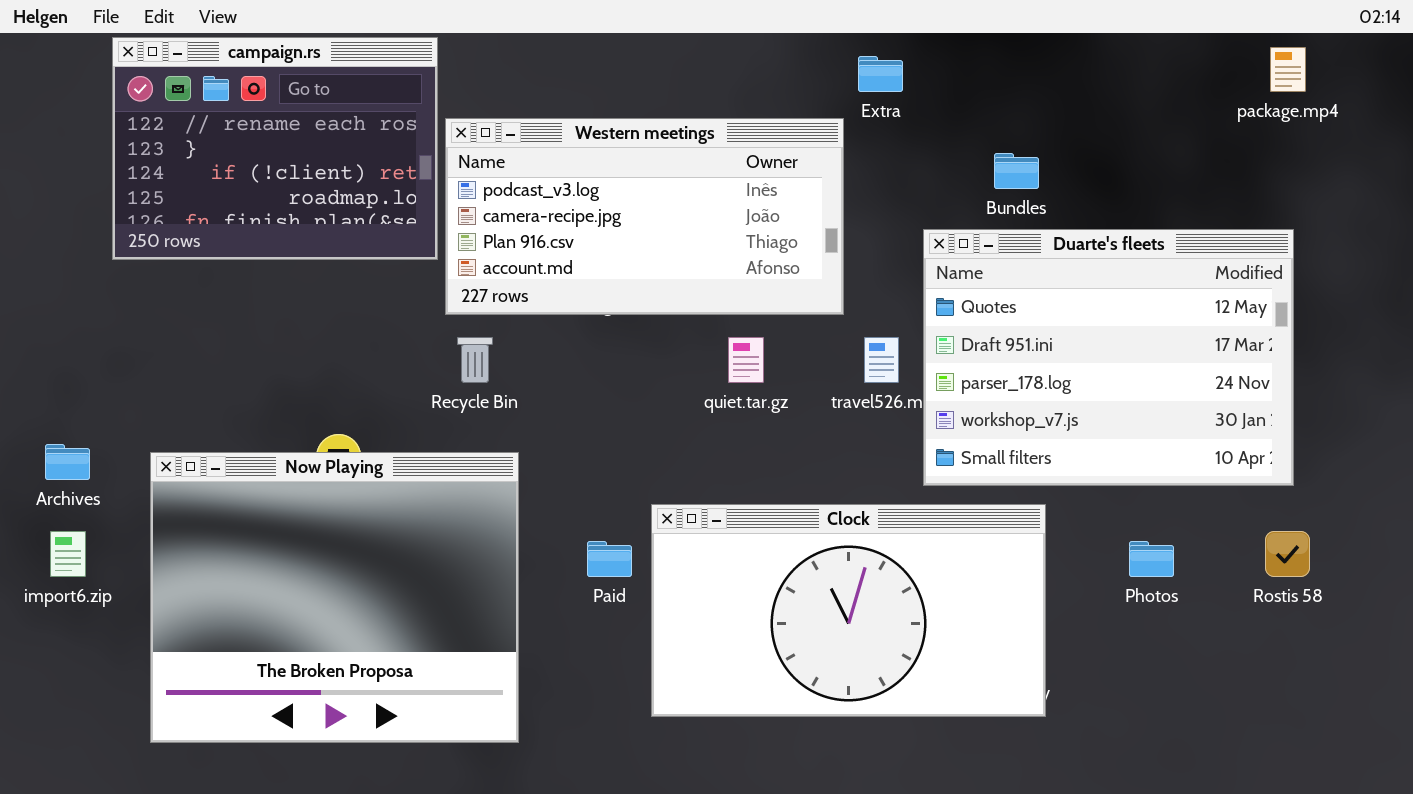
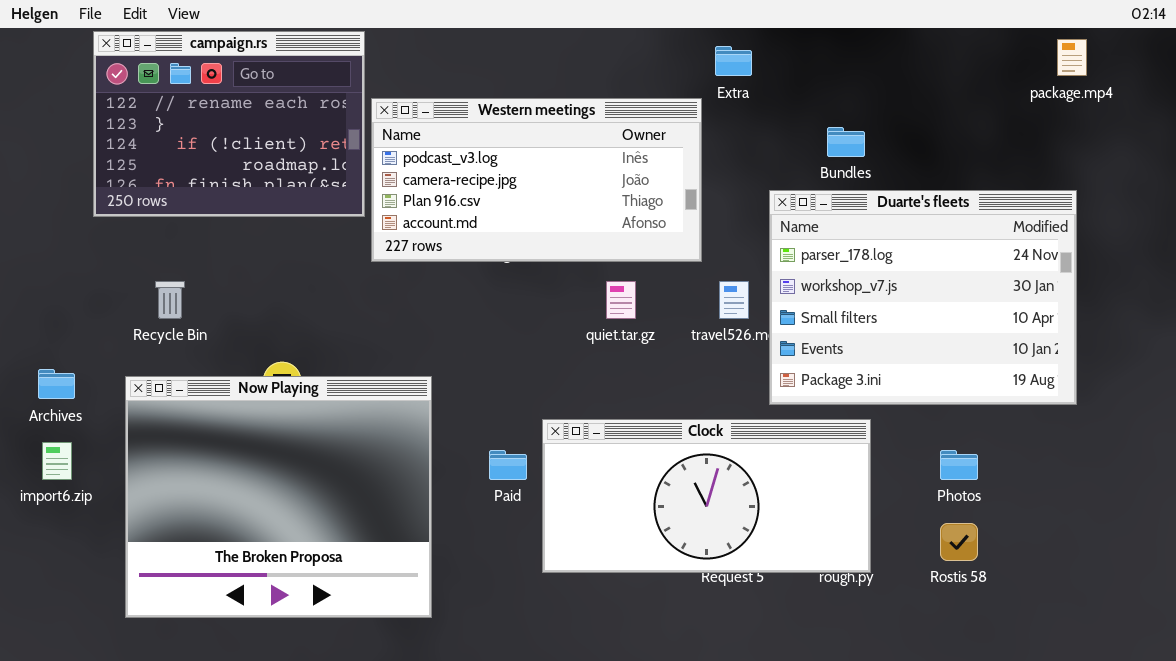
Duarte's fleets: [923,229,1294,486] -> [769,190,1077,405], scrolled down 2 rows
Recycle Bin: [457,337,493,383] -> [155,281,185,319], moved
Clock: [651,504,1046,717] -> [542,419,871,573], resized
Rostis 58: [1265,531,1310,577] -> [940,523,978,561], moved

